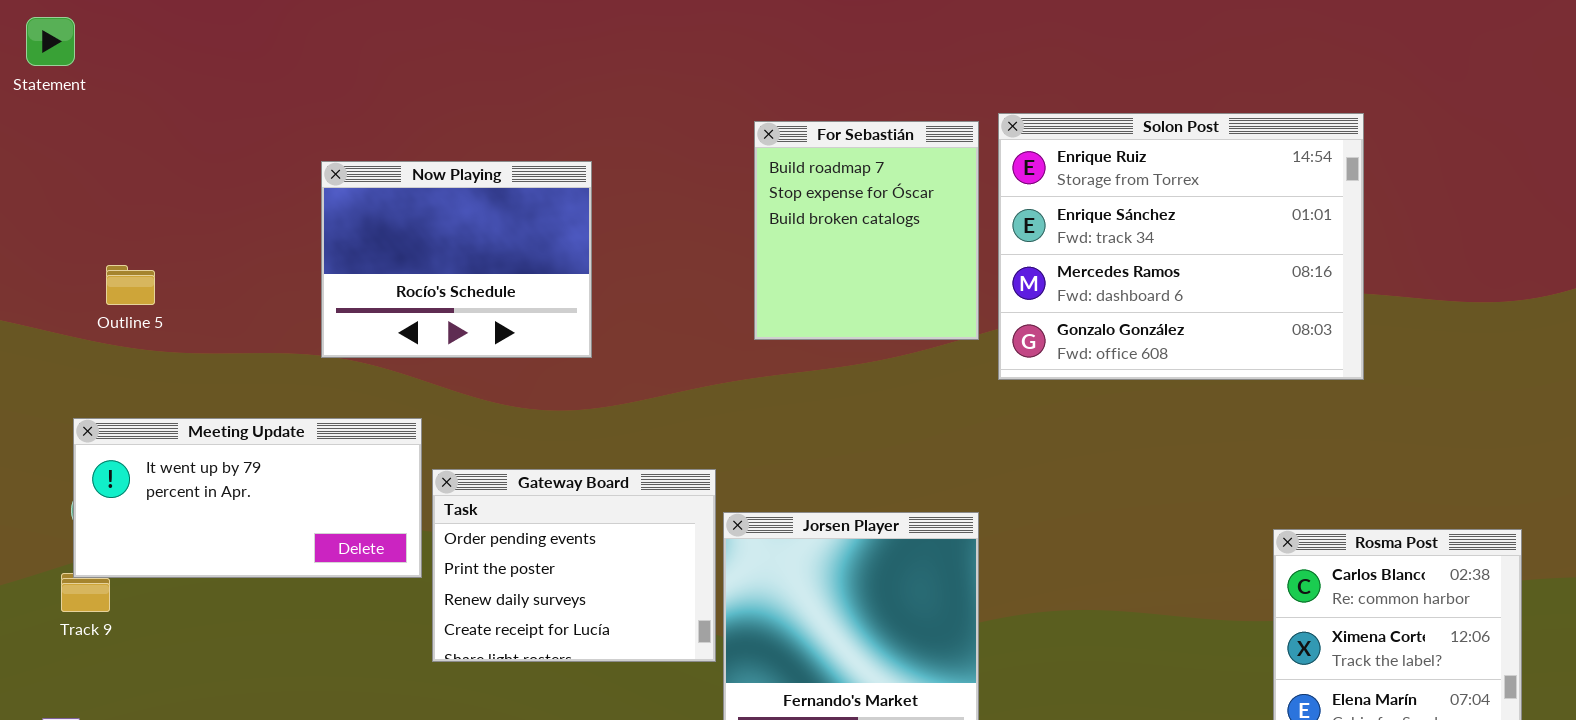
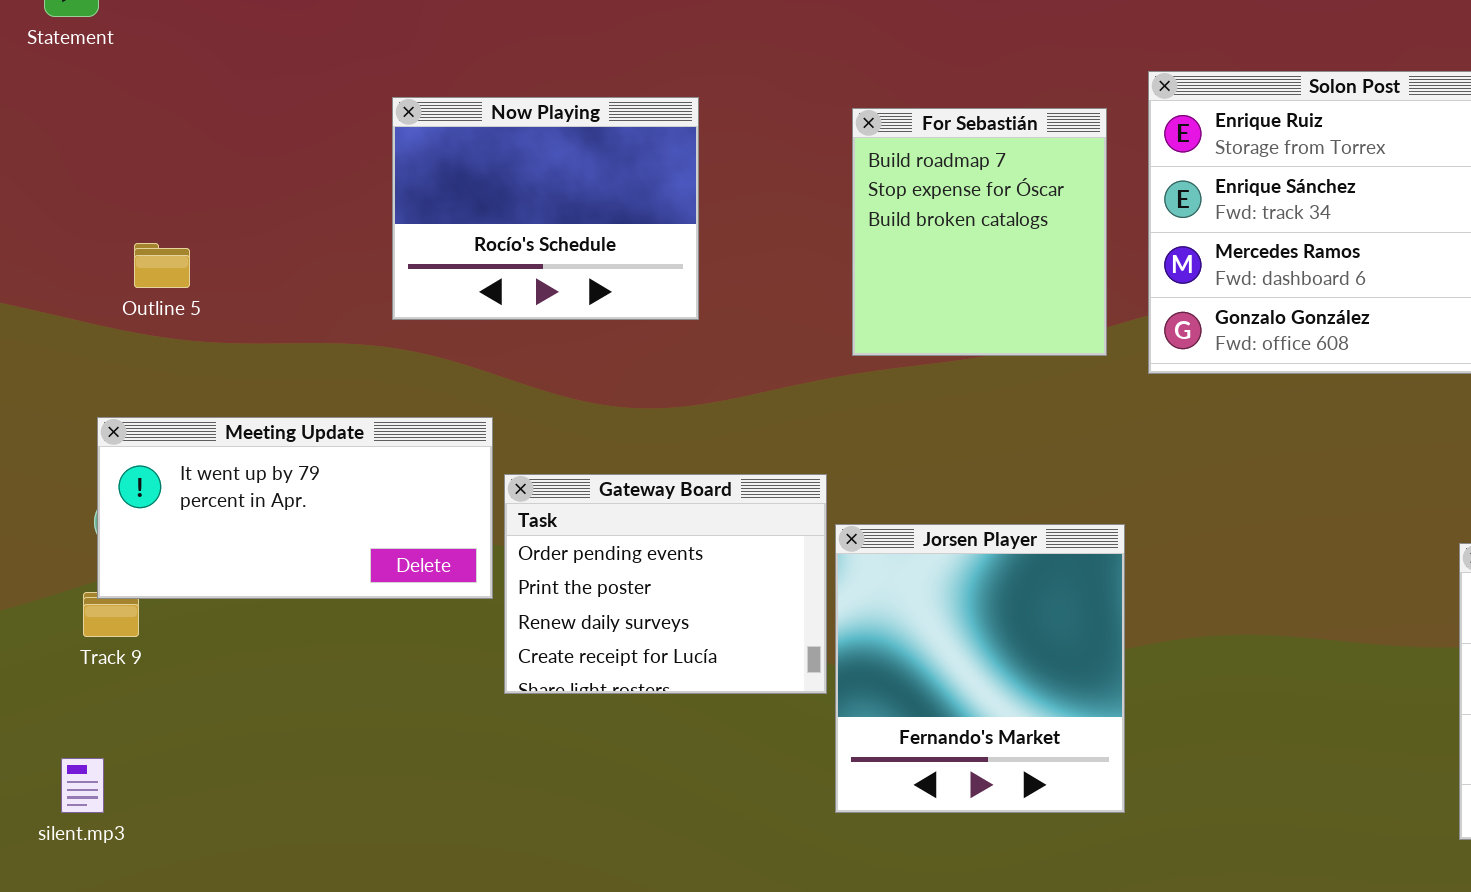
For Sebastián: [754,121,979,340] -> [852,108,1107,356], moved
Now Playing: [321,161,592,358] -> [392,97,699,320], moved

